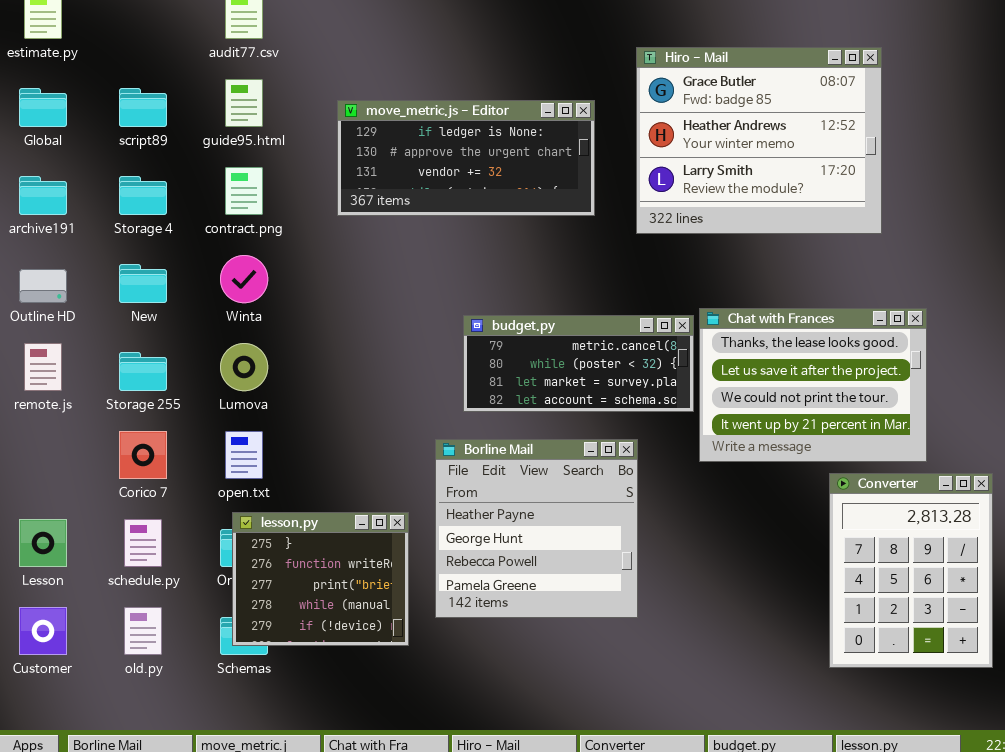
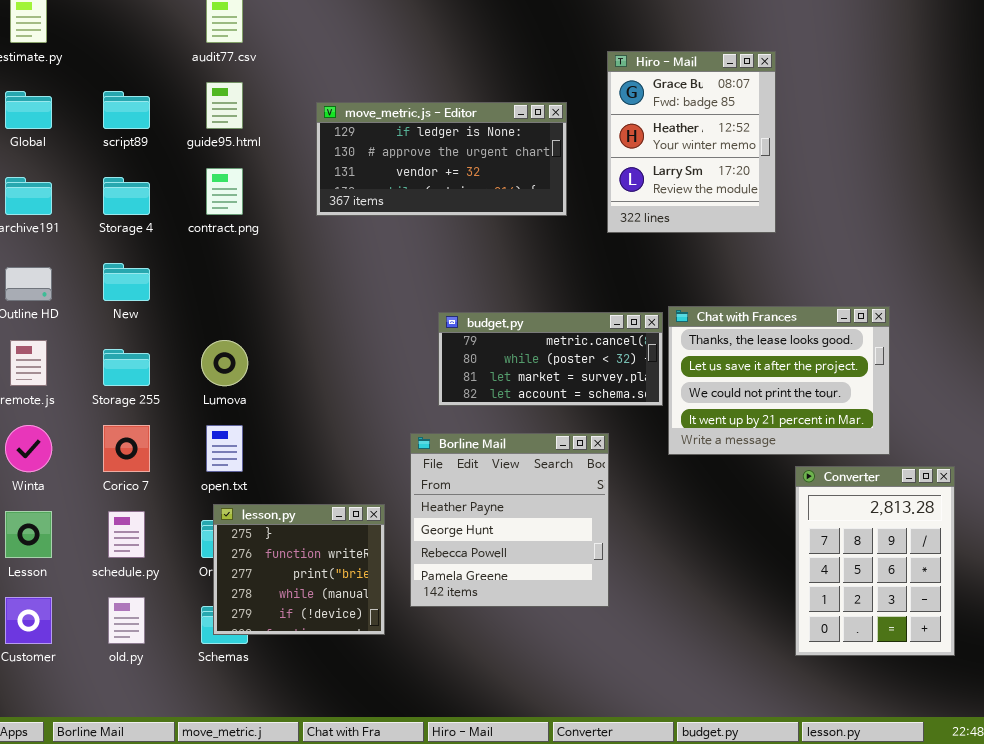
Hiro - Mail: [636,47,882,234] -> [607,51,776,233], resized
Winta: [220,255,268,303] -> [5,425,52,472], moved

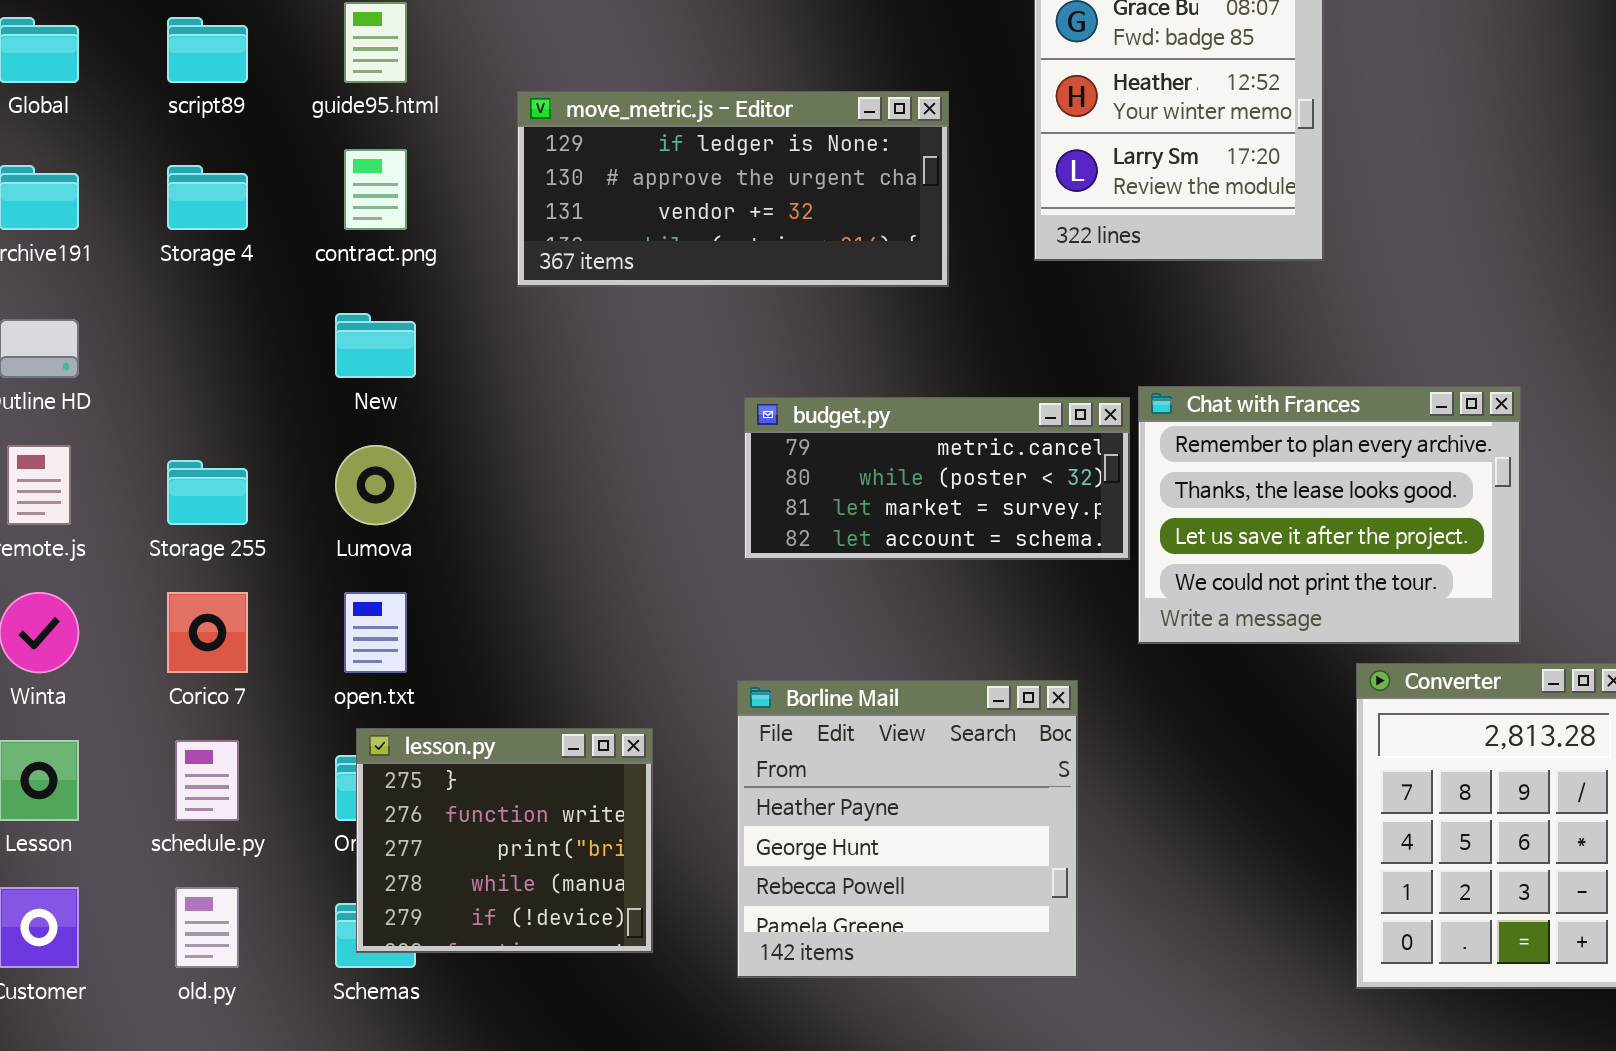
move_metric.js - Editor: [316,102,567,216] -> [517,91,949,287], moved
New: [103,263,150,301] -> [335,313,416,378], moved
Chat with Frances: [668,306,890,455] -> [1138,386,1521,644], scrolled up 1 row
Borline Mail: [410,433,609,607] -> [737,680,1078,978], moved

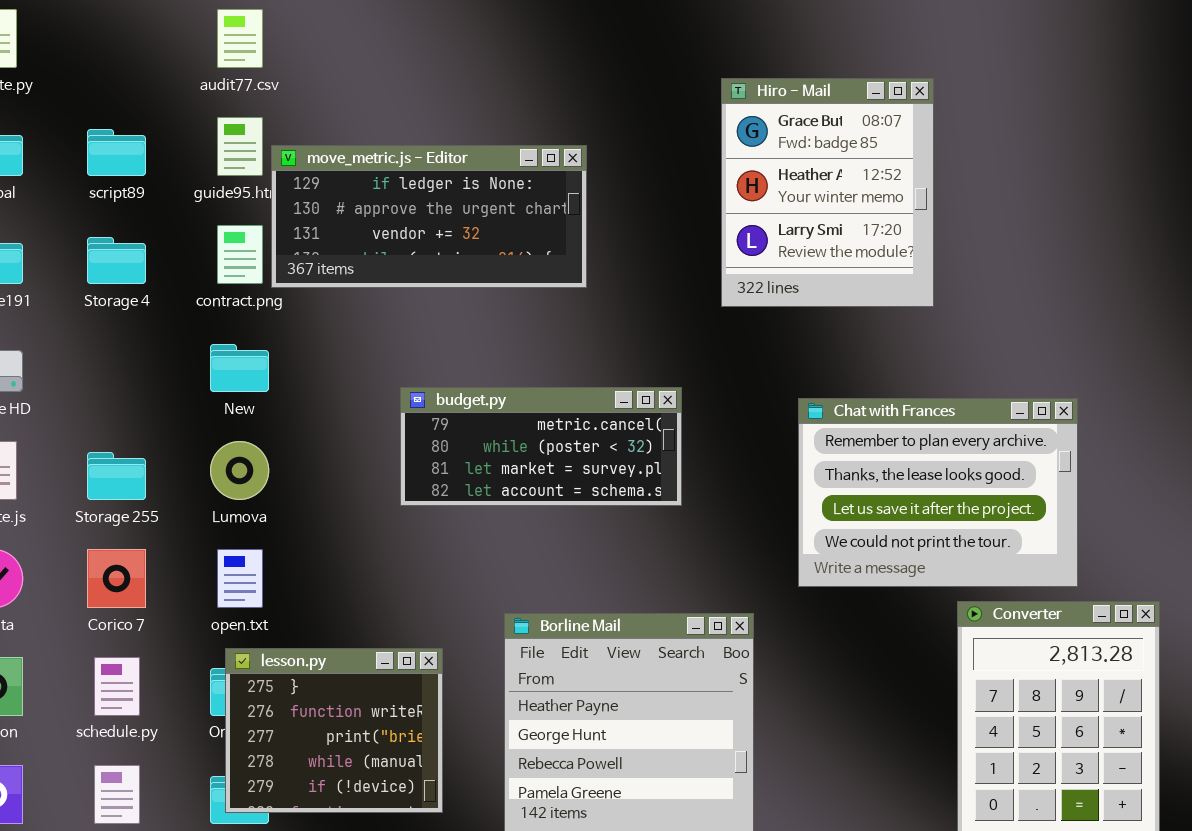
move_metric.js - Editor: [517,91,949,287] -> [271,145,587,288], moved
budget.py: [744,397,1130,560] -> [400,387,682,506], moved

